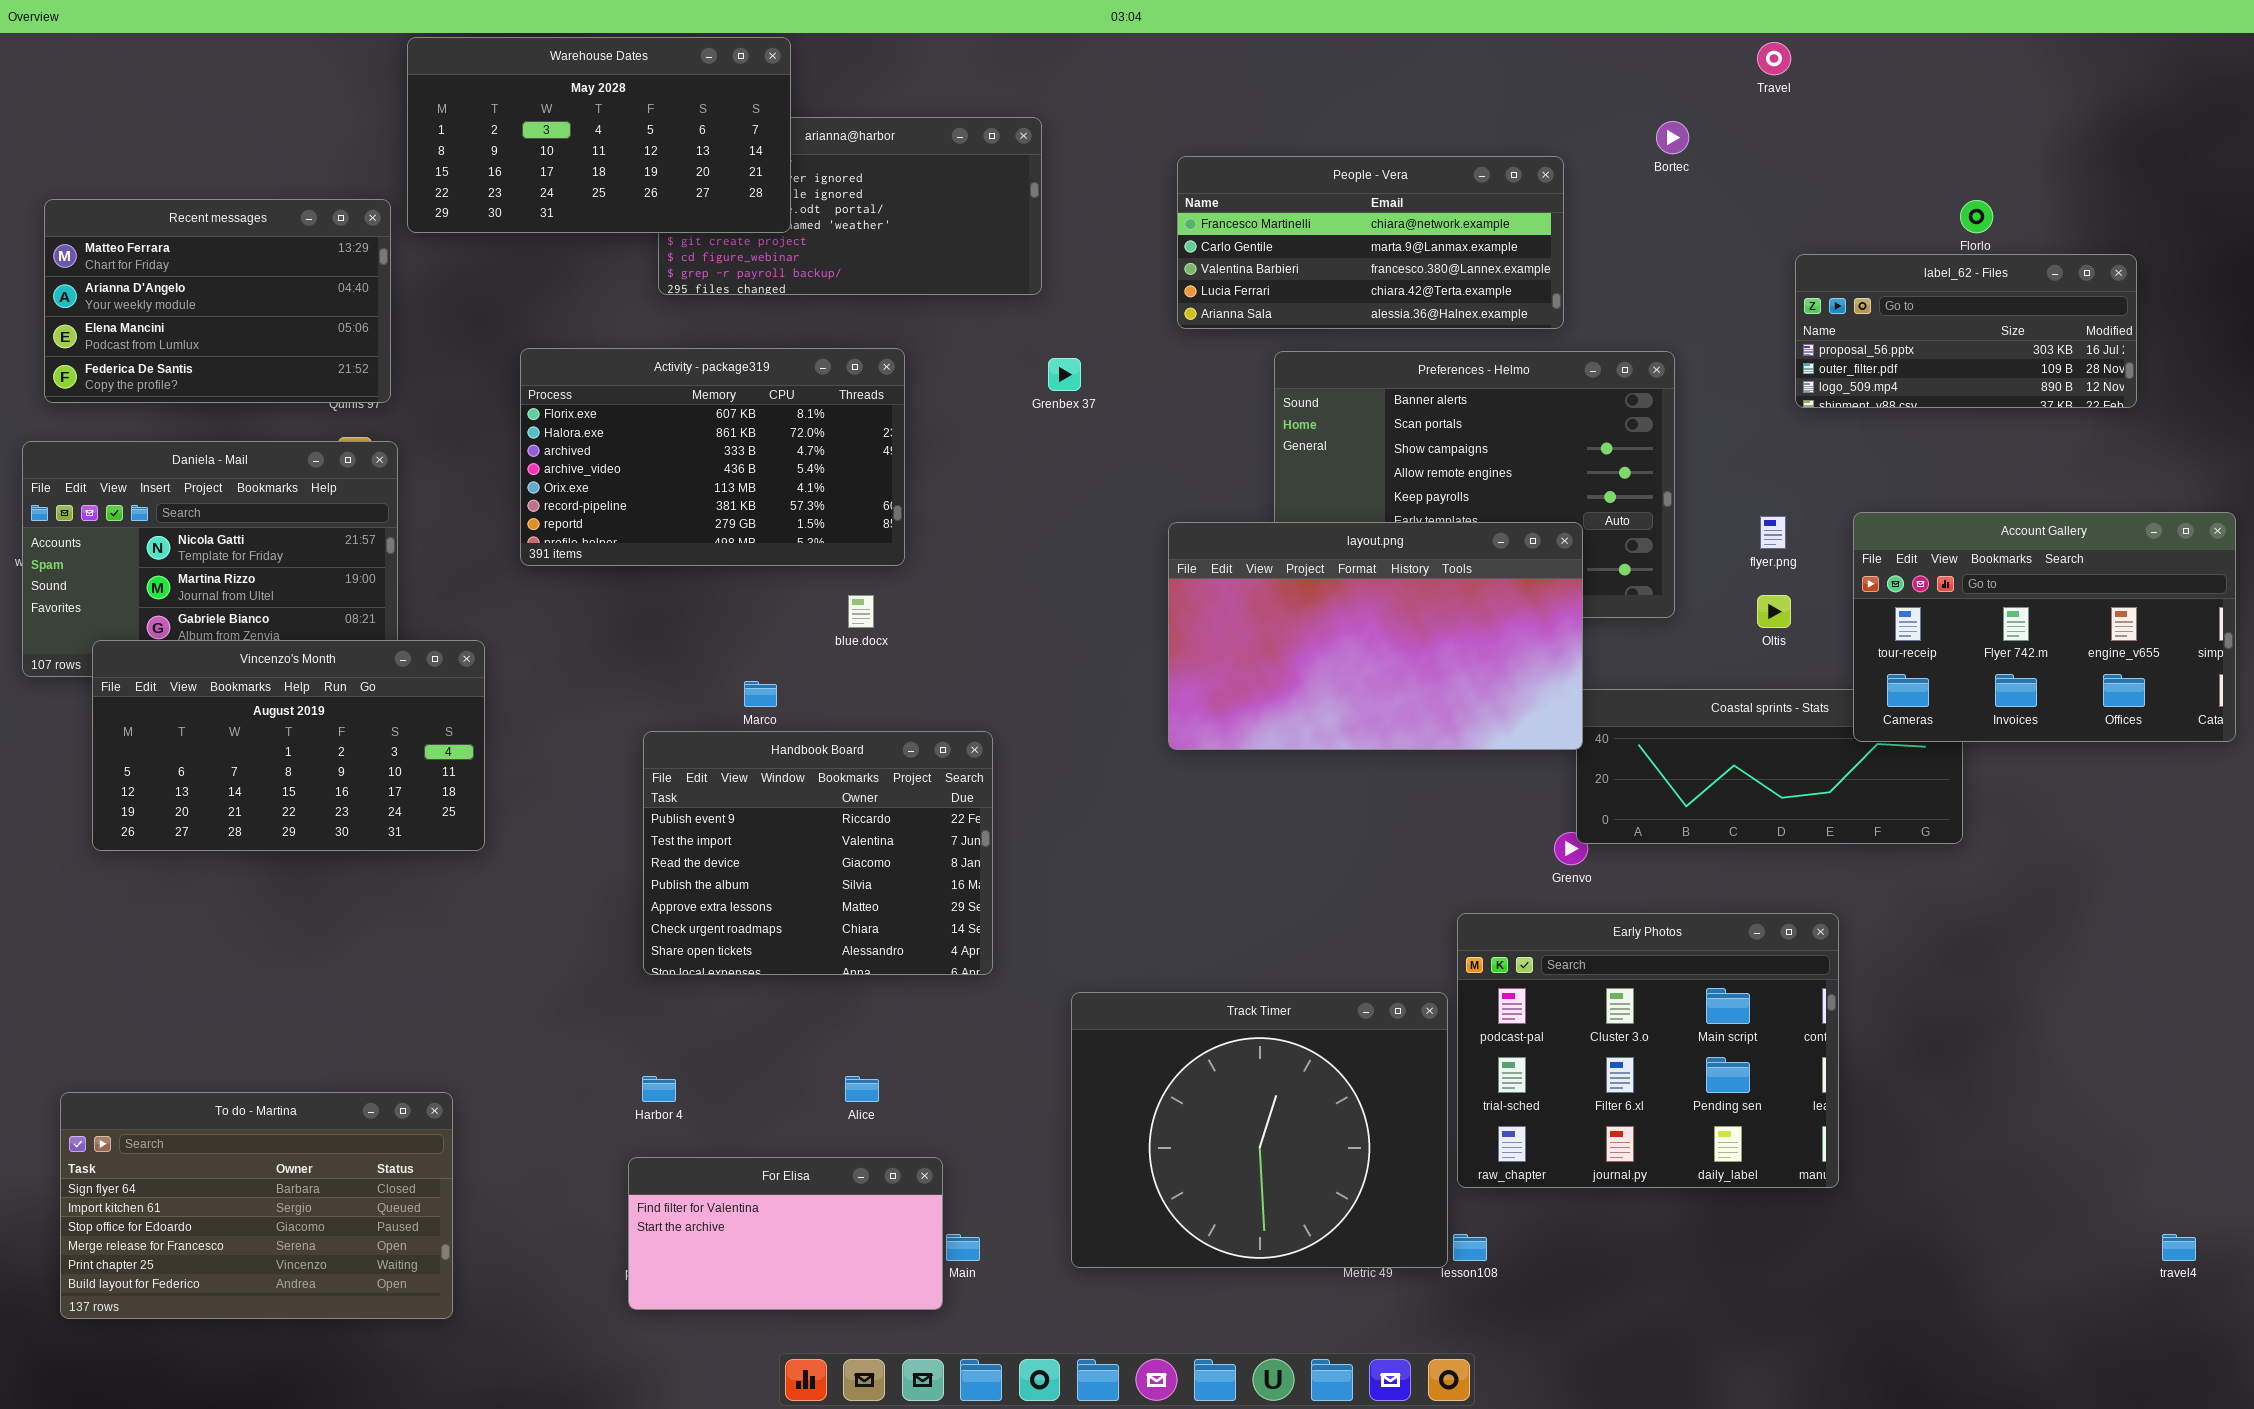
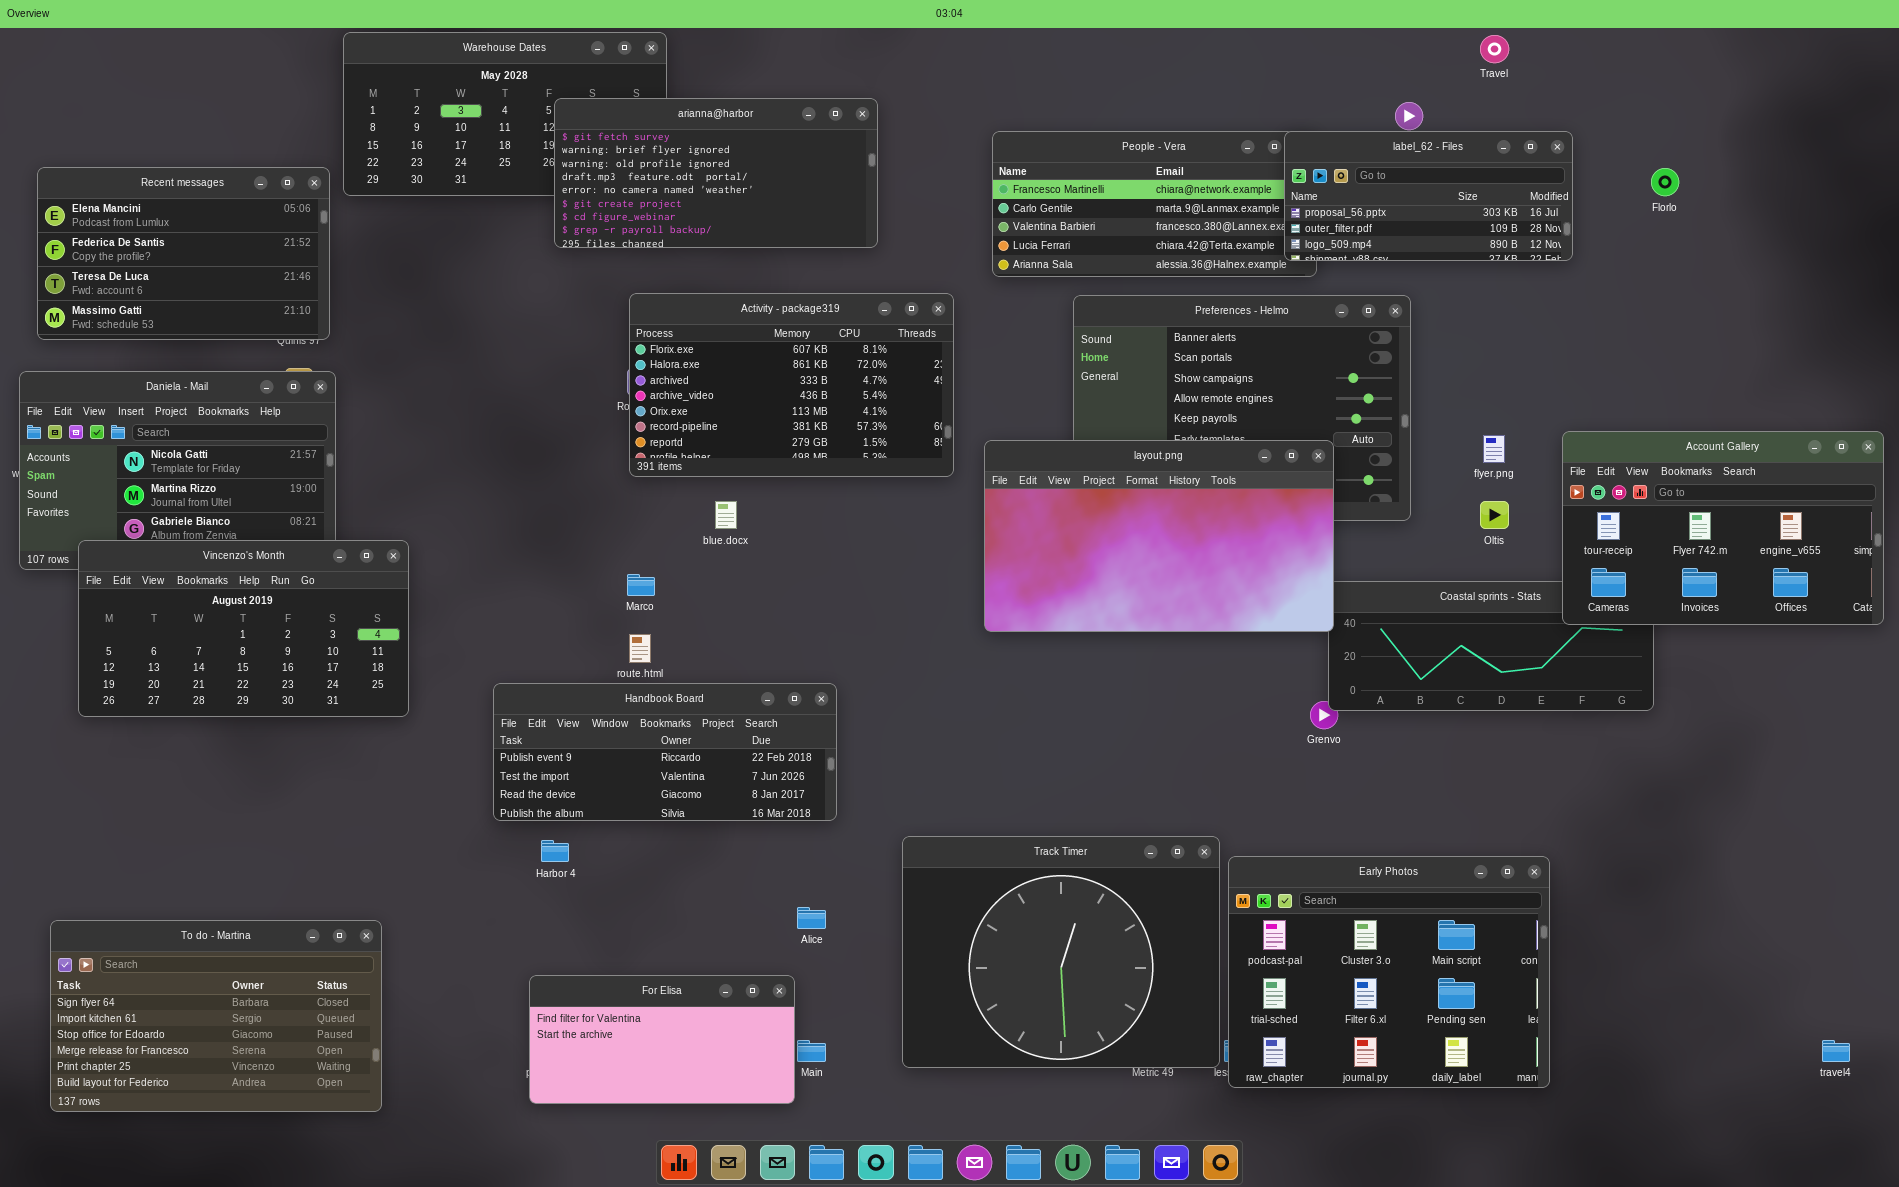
arianna@harbor: [658,117,1042,295] -> [554,98,878,248], raised
Recent messages: [44,199,391,403] -> [37,167,330,340], scrolled down 2 rows
label_62 - Files: [1795,254,2137,408] -> [1284,131,1573,261], moved
Activity - package319: [520,348,905,566] -> [629,293,954,477], moved
Handbook Board: [643,731,993,975] -> [493,683,837,821], resized
Early Photos: [1457,913,1839,1188] -> [1228,856,1550,1088], moved
Harbor 4: [642,1076,676,1102] -> [541,840,569,862], moved
Alice: [845,1076,879,1102] -> [797,907,826,929], moved

